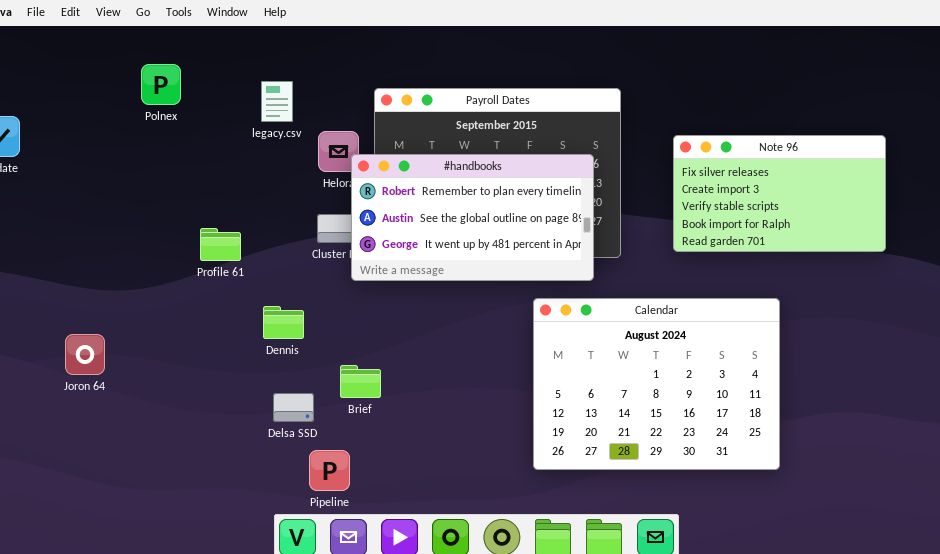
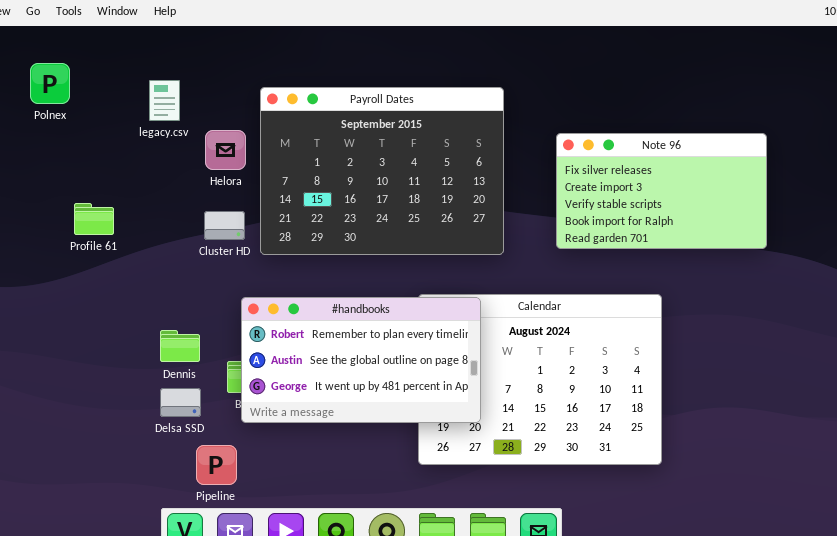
#handbooks: [351,154,594,281] -> [241,297,481,423], moved
Profile 61: [200,228,241,261] -> [74,203,114,235], moved
Dennis: [263,306,304,339] -> [160,330,200,362], moved

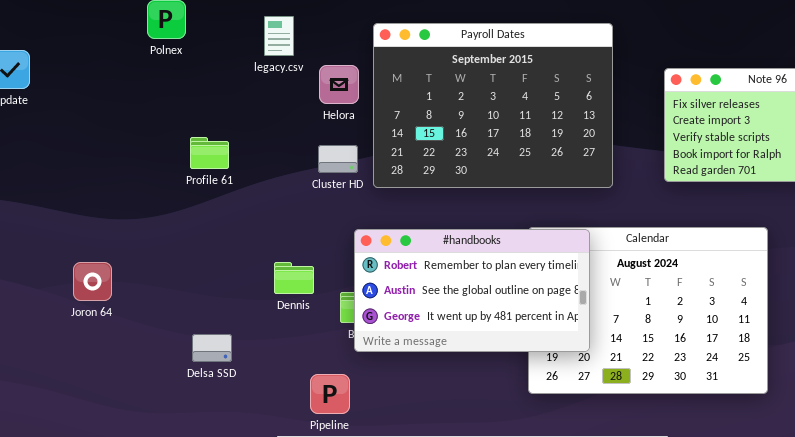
Delsa SSD: [160,388,201,417] -> [192,334,232,362], moved

